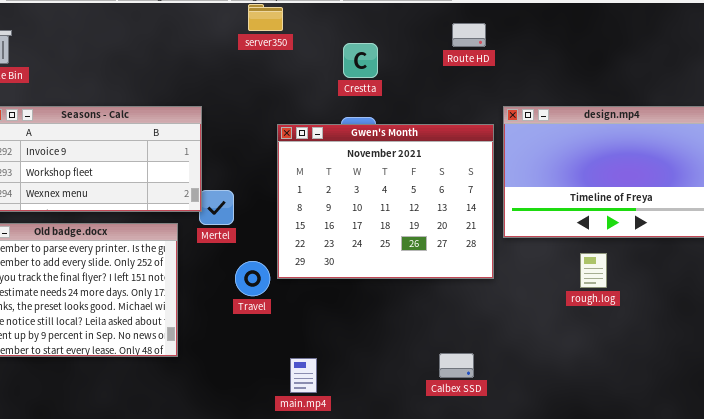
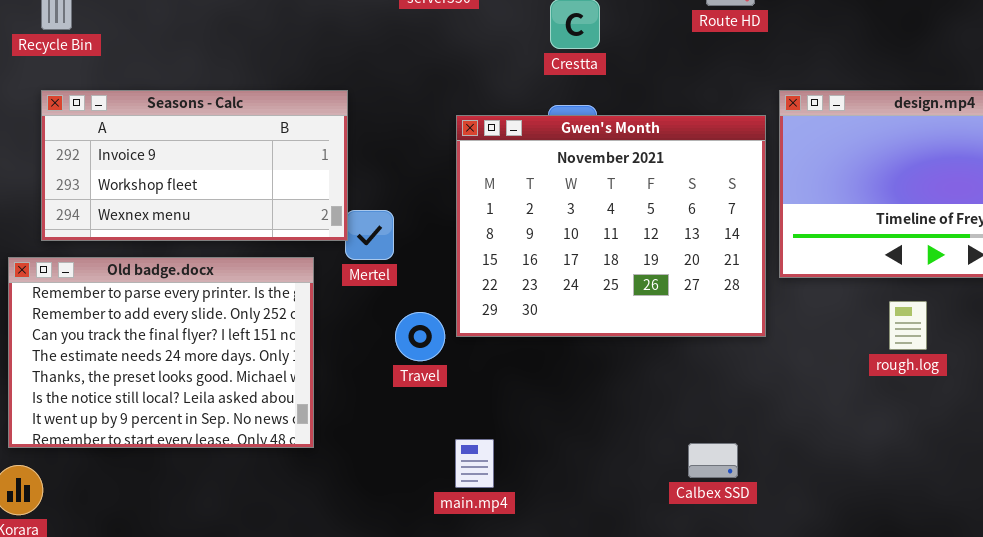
main.mp4: [290,358,317,393] -> [455,439,494,488], moved

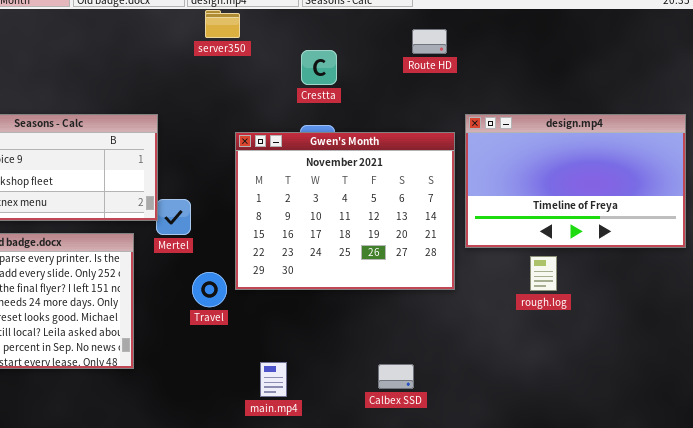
rough.log: [889,301,927,350] -> [530,256,557,291], moved
main.mp4: [455,439,494,488] -> [260,362,287,397], moved
Calbex SSD: [688,443,738,478] -> [378,364,414,389], moved

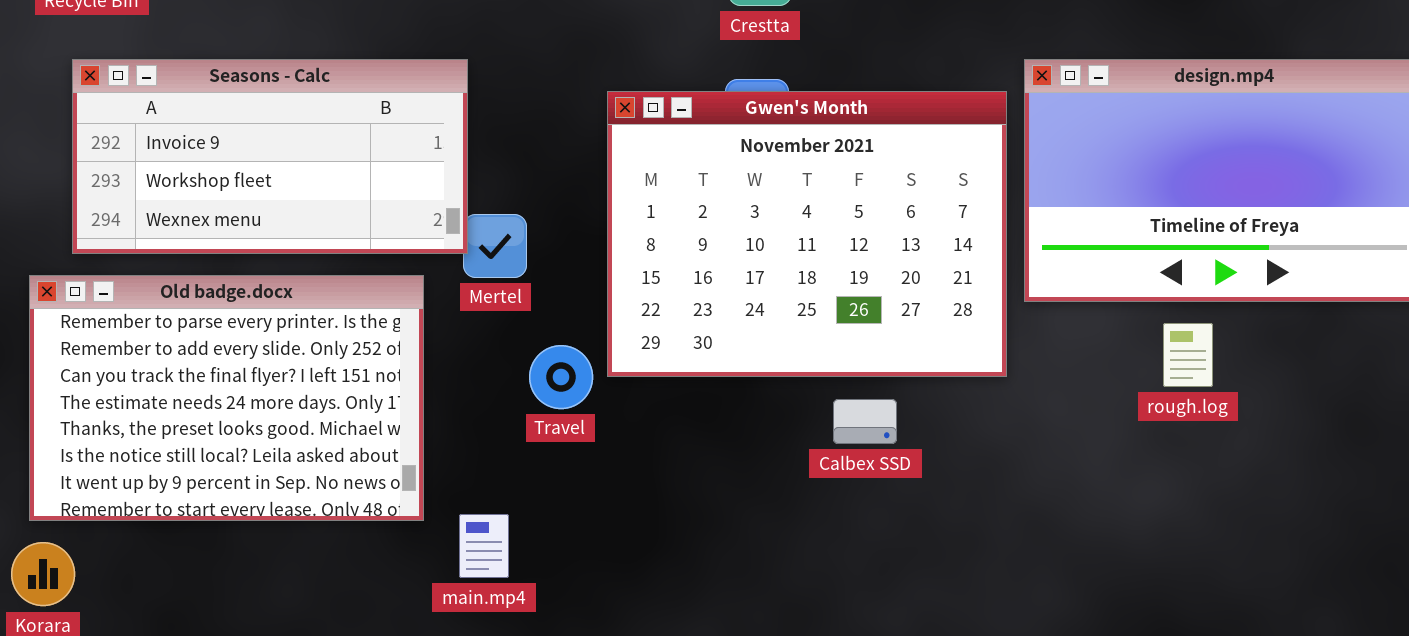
rough.log: [530,256,557,291] -> [1163,323,1213,387], moved
main.mp4: [260,362,287,397] -> [459,514,509,578], moved
Calbex SSD: [378,364,414,389] -> [833,399,897,444], moved

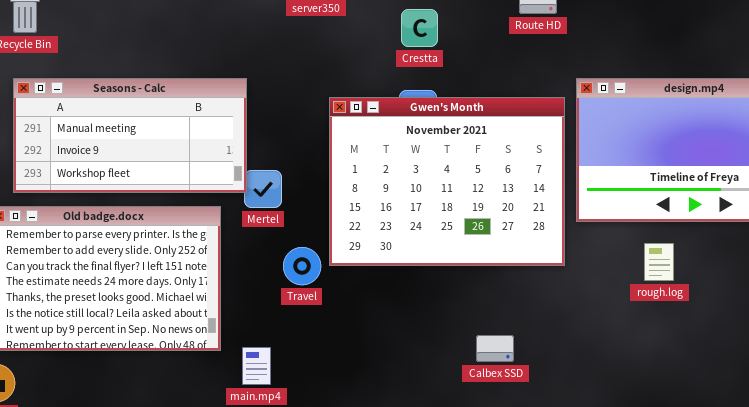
Seasons - Calc: [72,59,468,254] -> [13,78,247,193], scrolled up 1 row
rough.log: [1163,323,1213,387] -> [644,243,674,281], moved
Calbex SSD: [833,399,897,444] -> [476,335,514,362], moved

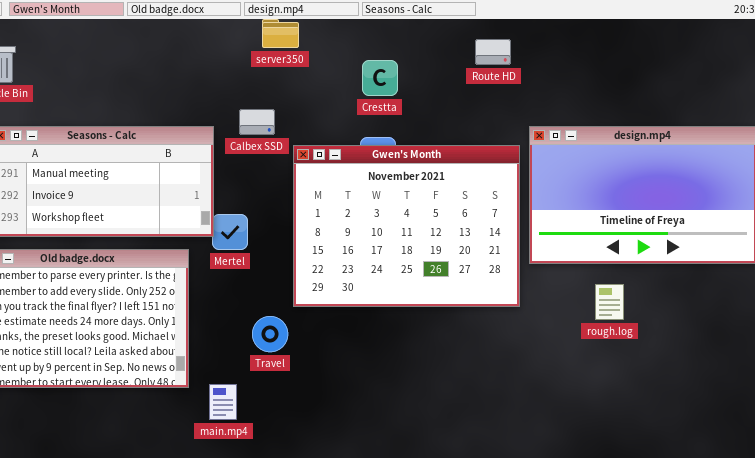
Travel: [283,247,321,285] -> [252,316,288,352], moved
Calbex SSD: [476,335,514,362] -> [239,109,275,135], moved

